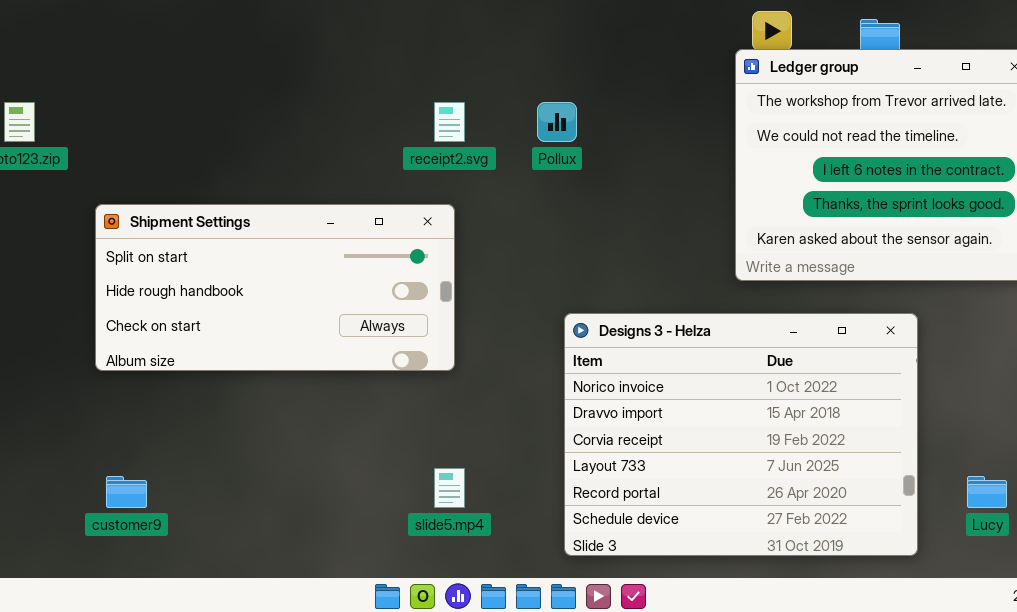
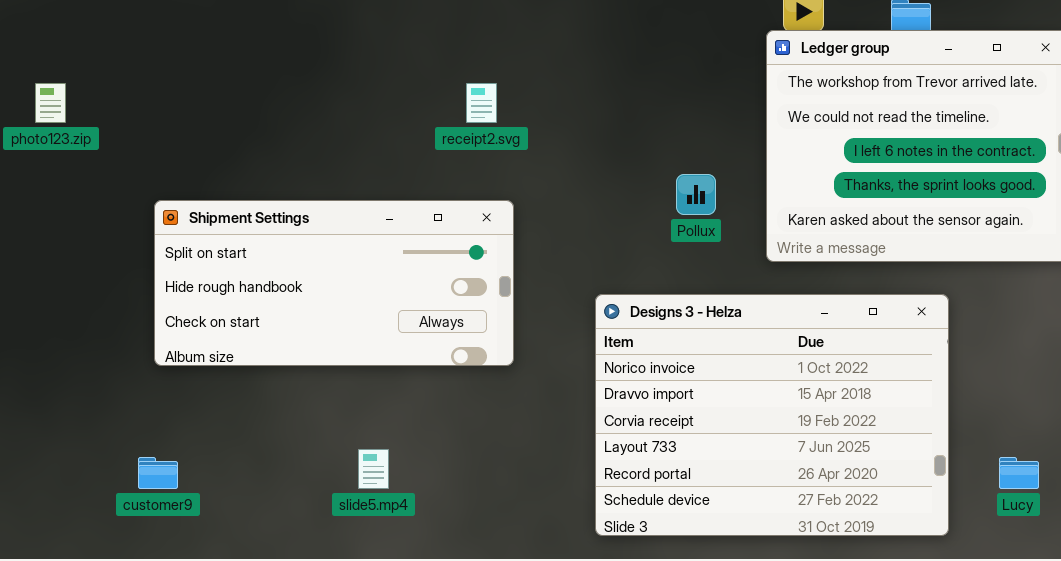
Pollux: [537,102,577,142] -> [676,174,716,215], moved
Shipment Settings: [95,204,455,371] -> [154,200,514,366], moved
slide5.mp4: [434,468,465,508] -> [358,449,389,489], moved

